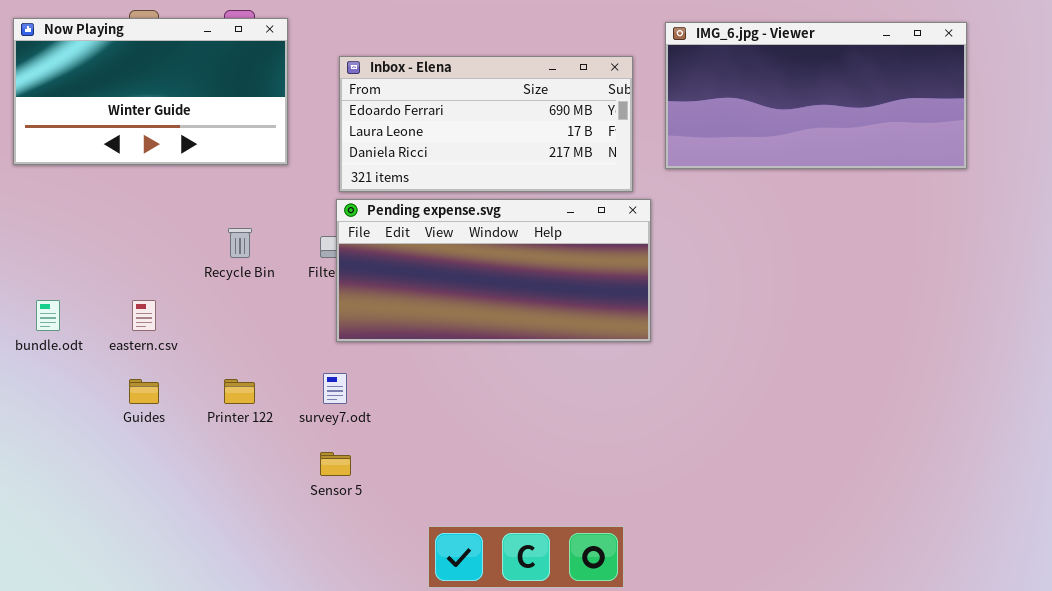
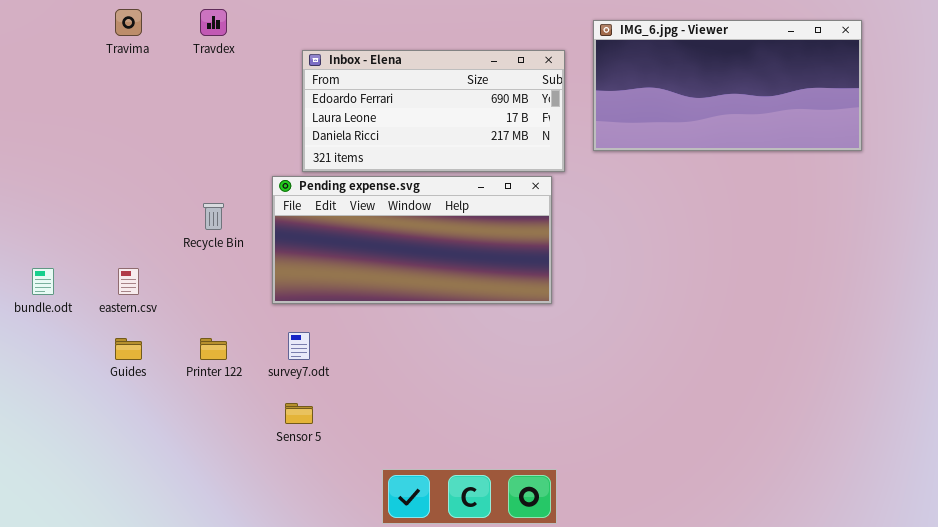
Now Playing: [13,18,288,165] -> none, closed
Pending expense.svg: [336,199,651,342] -> [272,176,552,304], moved

